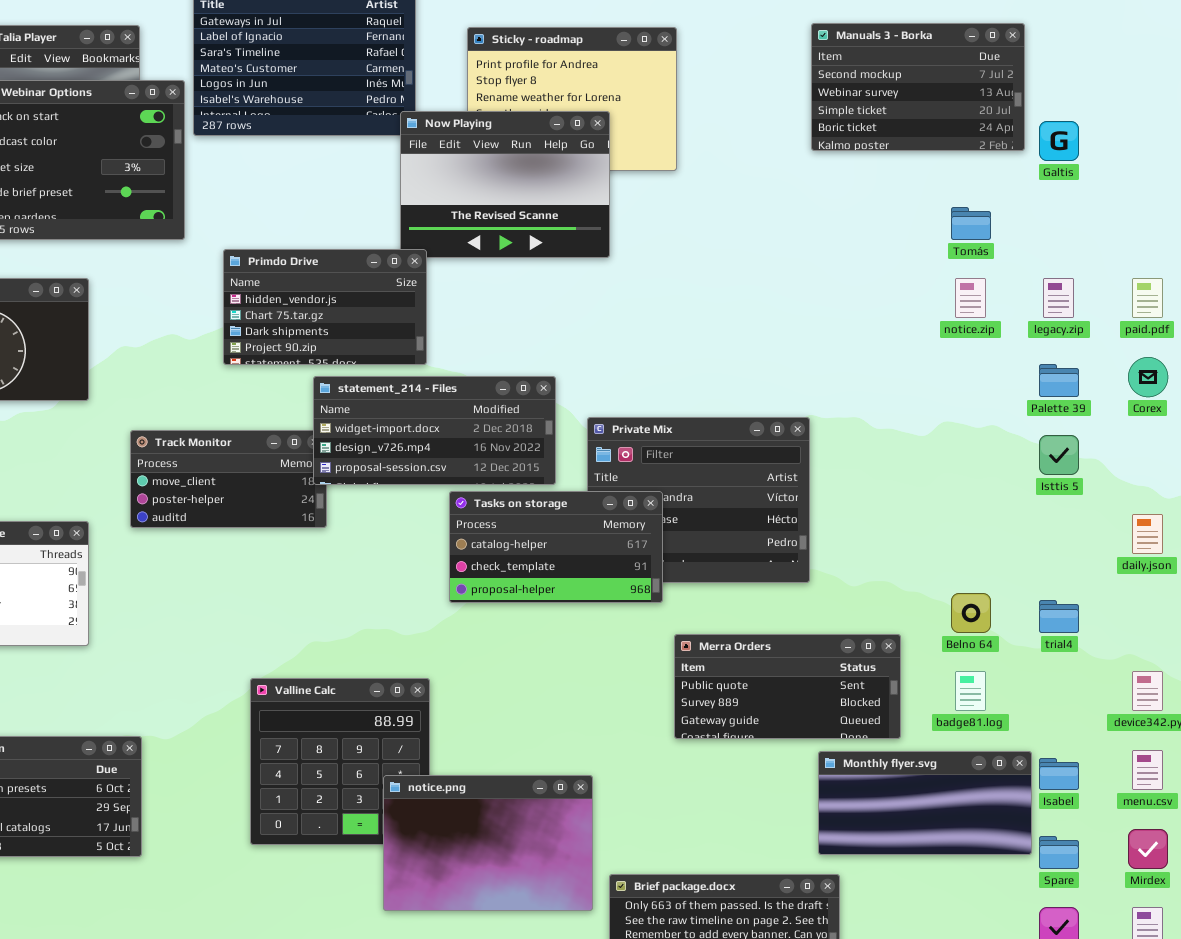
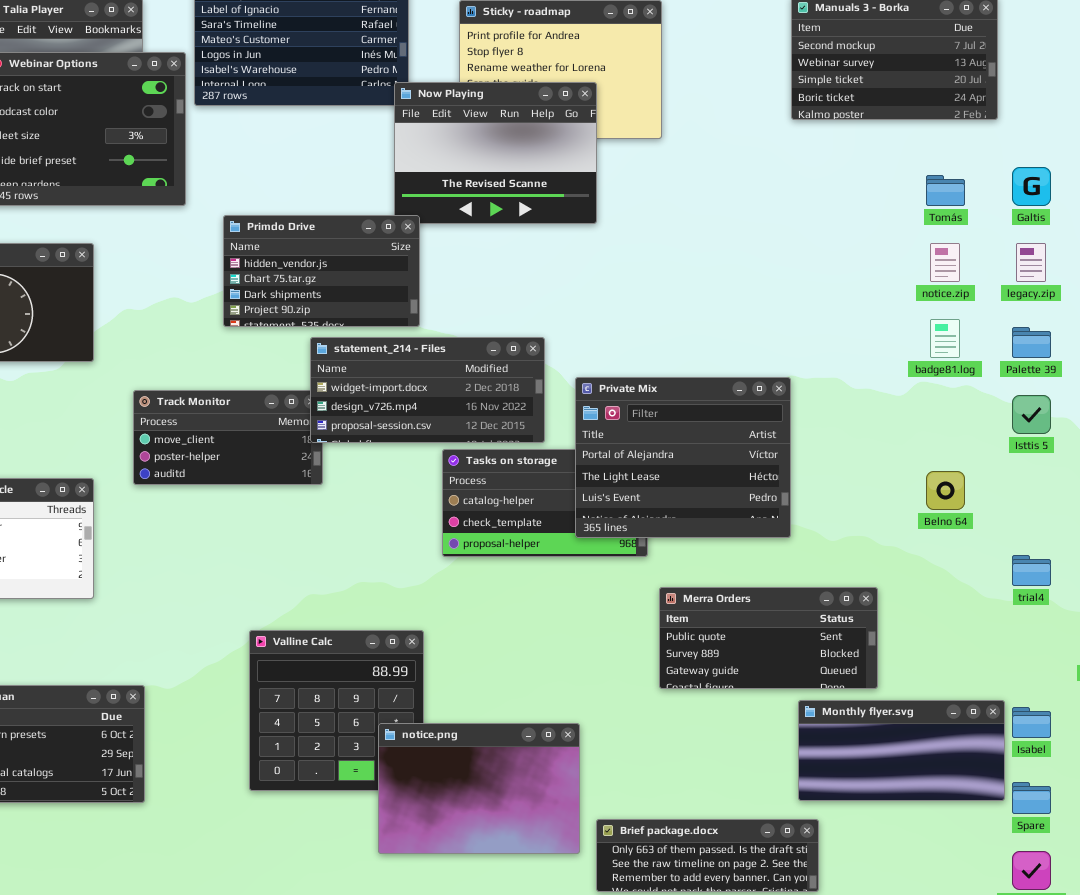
Galtis: [1039,121,1079,161] -> [1012,167,1051,206], moved
Private Mix: [587,417,810,583] -> [575,377,791,538], raised
Belno 64: [951,593,991,633] -> [926,471,965,510], moved
badge81.log: [955,671,986,711] -> [930,319,960,358], moved

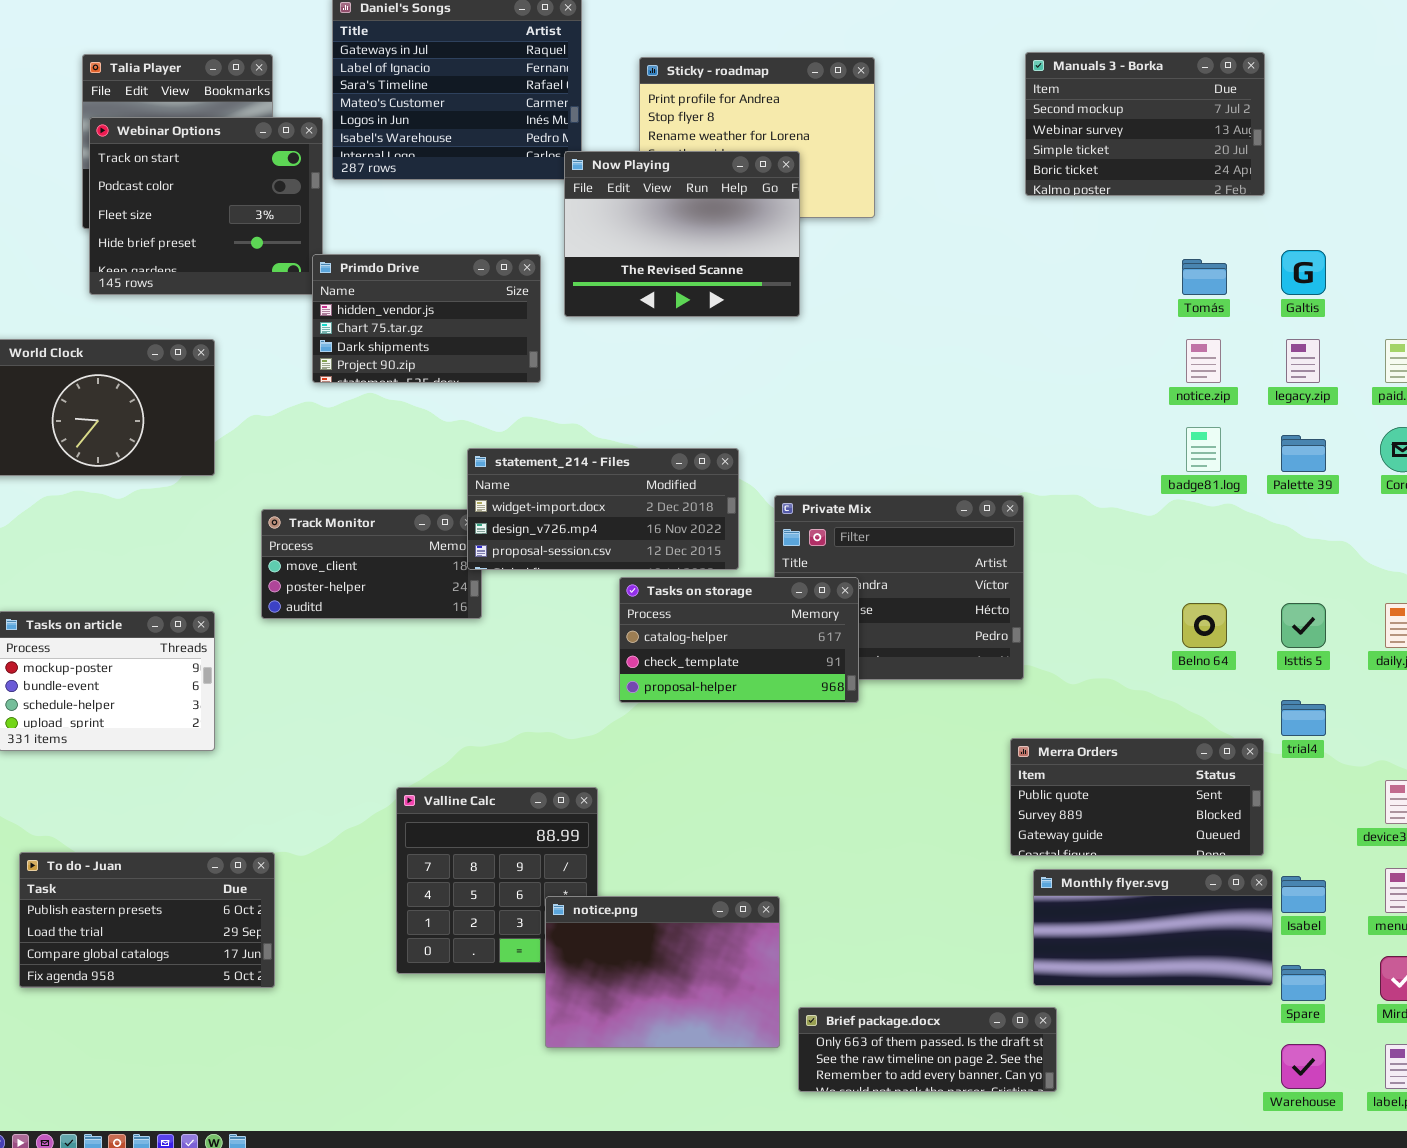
Primdo Drive: [223,215,420,327] -> [312,254,541,383], moved
Isttis 5: [1012,395,1051,434] -> [1281,603,1326,648], moved
Tasks on storage: [442,449,648,557] -> [619,577,859,703], raised
Merra Orders: [659,587,878,689] -> [1010,738,1264,856], moved

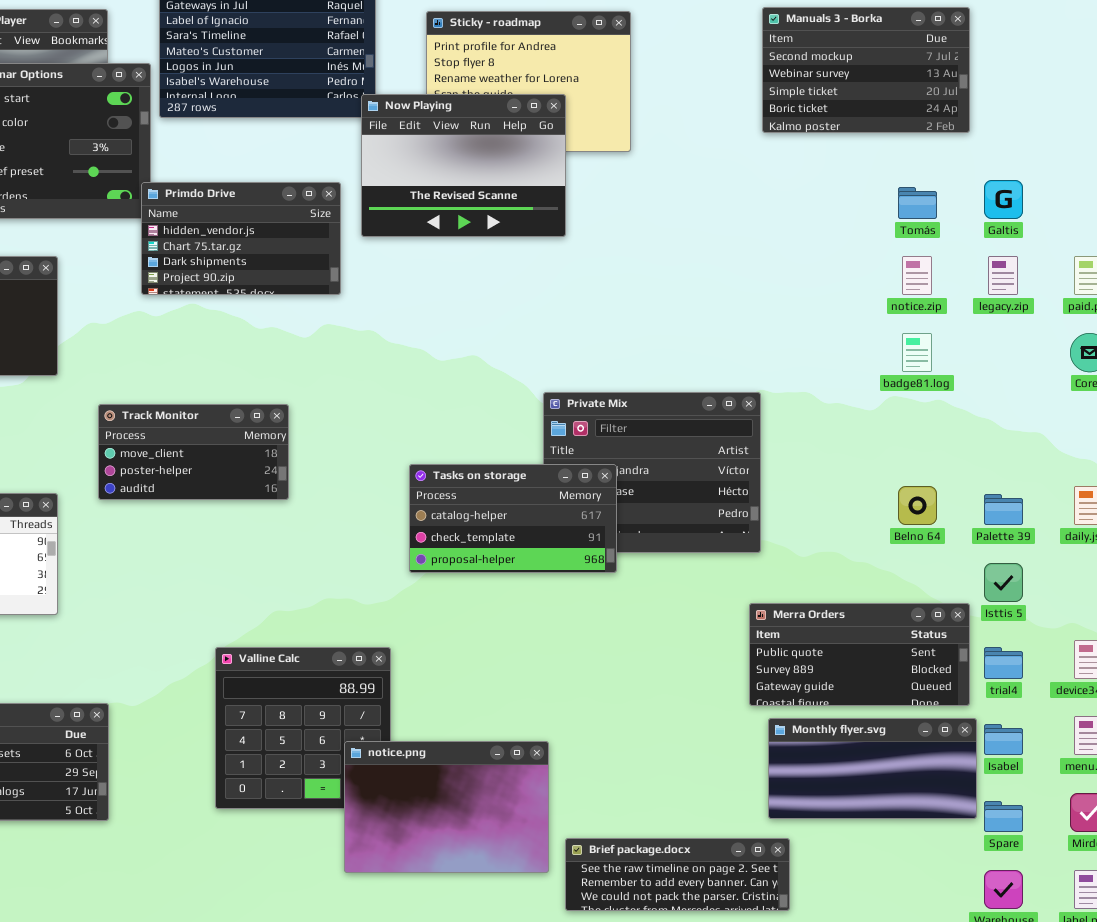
Palette 39: [1281,435,1326,472] -> [984,494,1023,525], moved
statement_214 - Files: [467,448,739,570] -> none, closed
Isttis 5: [1281,603,1326,648] -> [984,563,1023,602], moved
trial4: [1281,700,1326,736] -> [984,647,1023,679], moved
Brief package.docx: [798,1007,1057,1092] -> [565,838,790,911], scrolled down 1 row

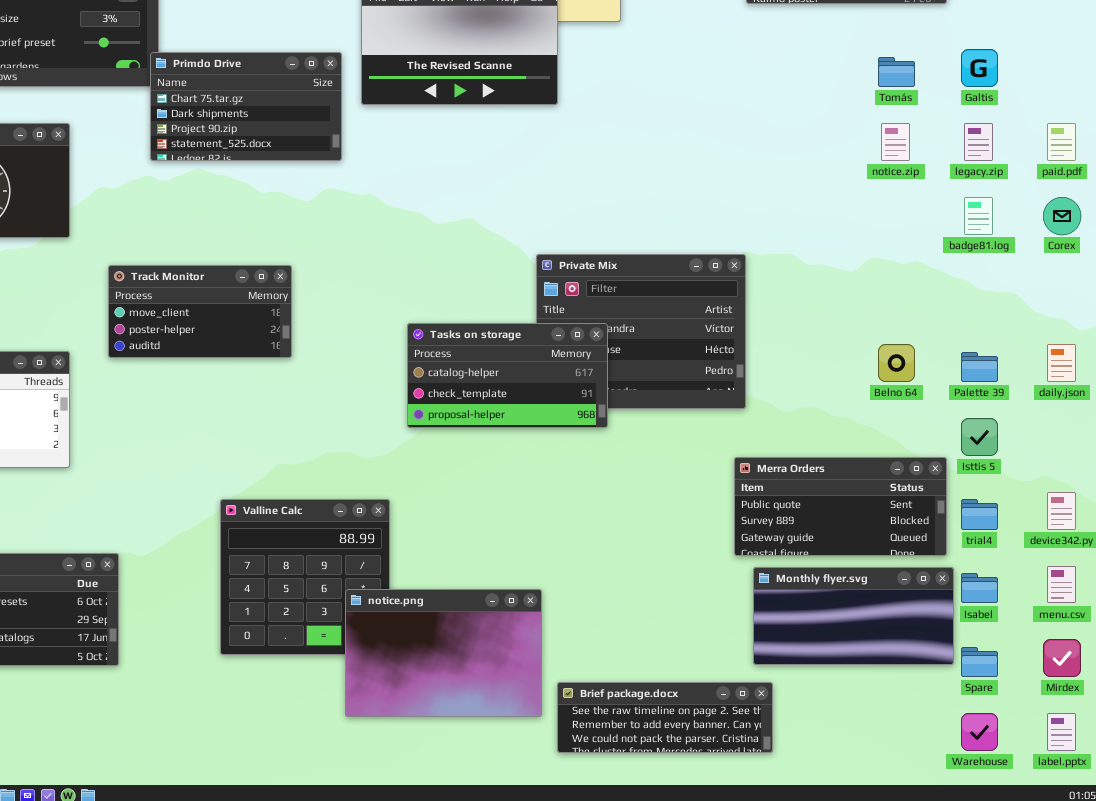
Primdo Drive: [141,182,341,295] -> [150,52,342,161], scrolled down 1 row
badge81.log: [902,333,932,372] -> [964,197,993,235], moved

